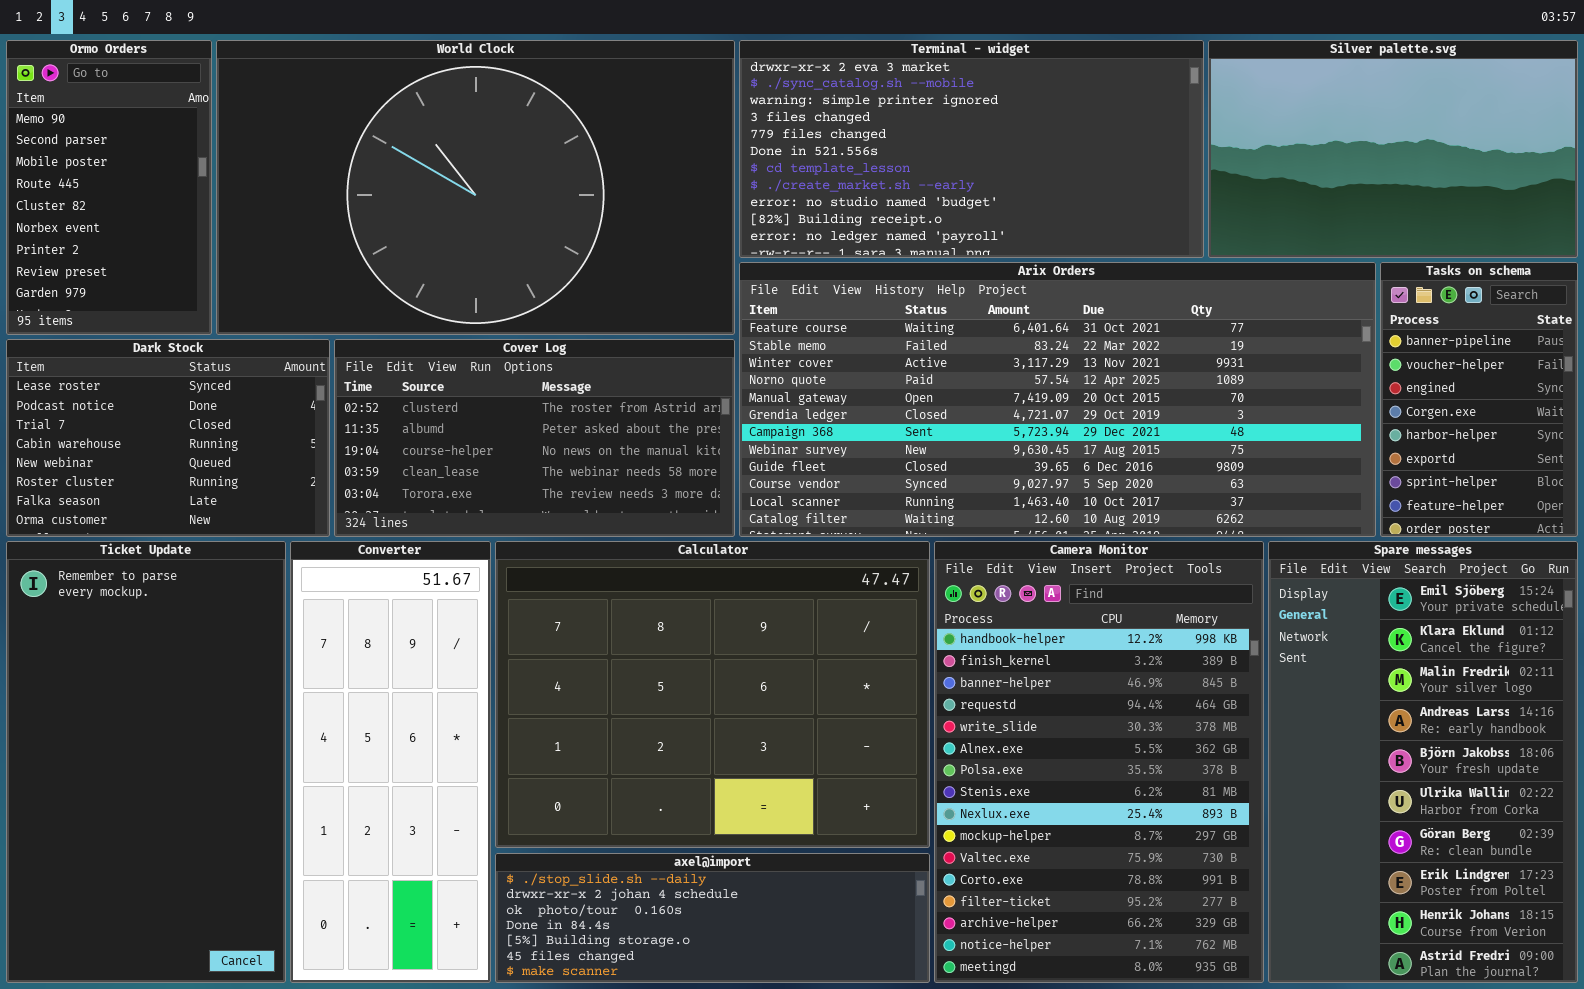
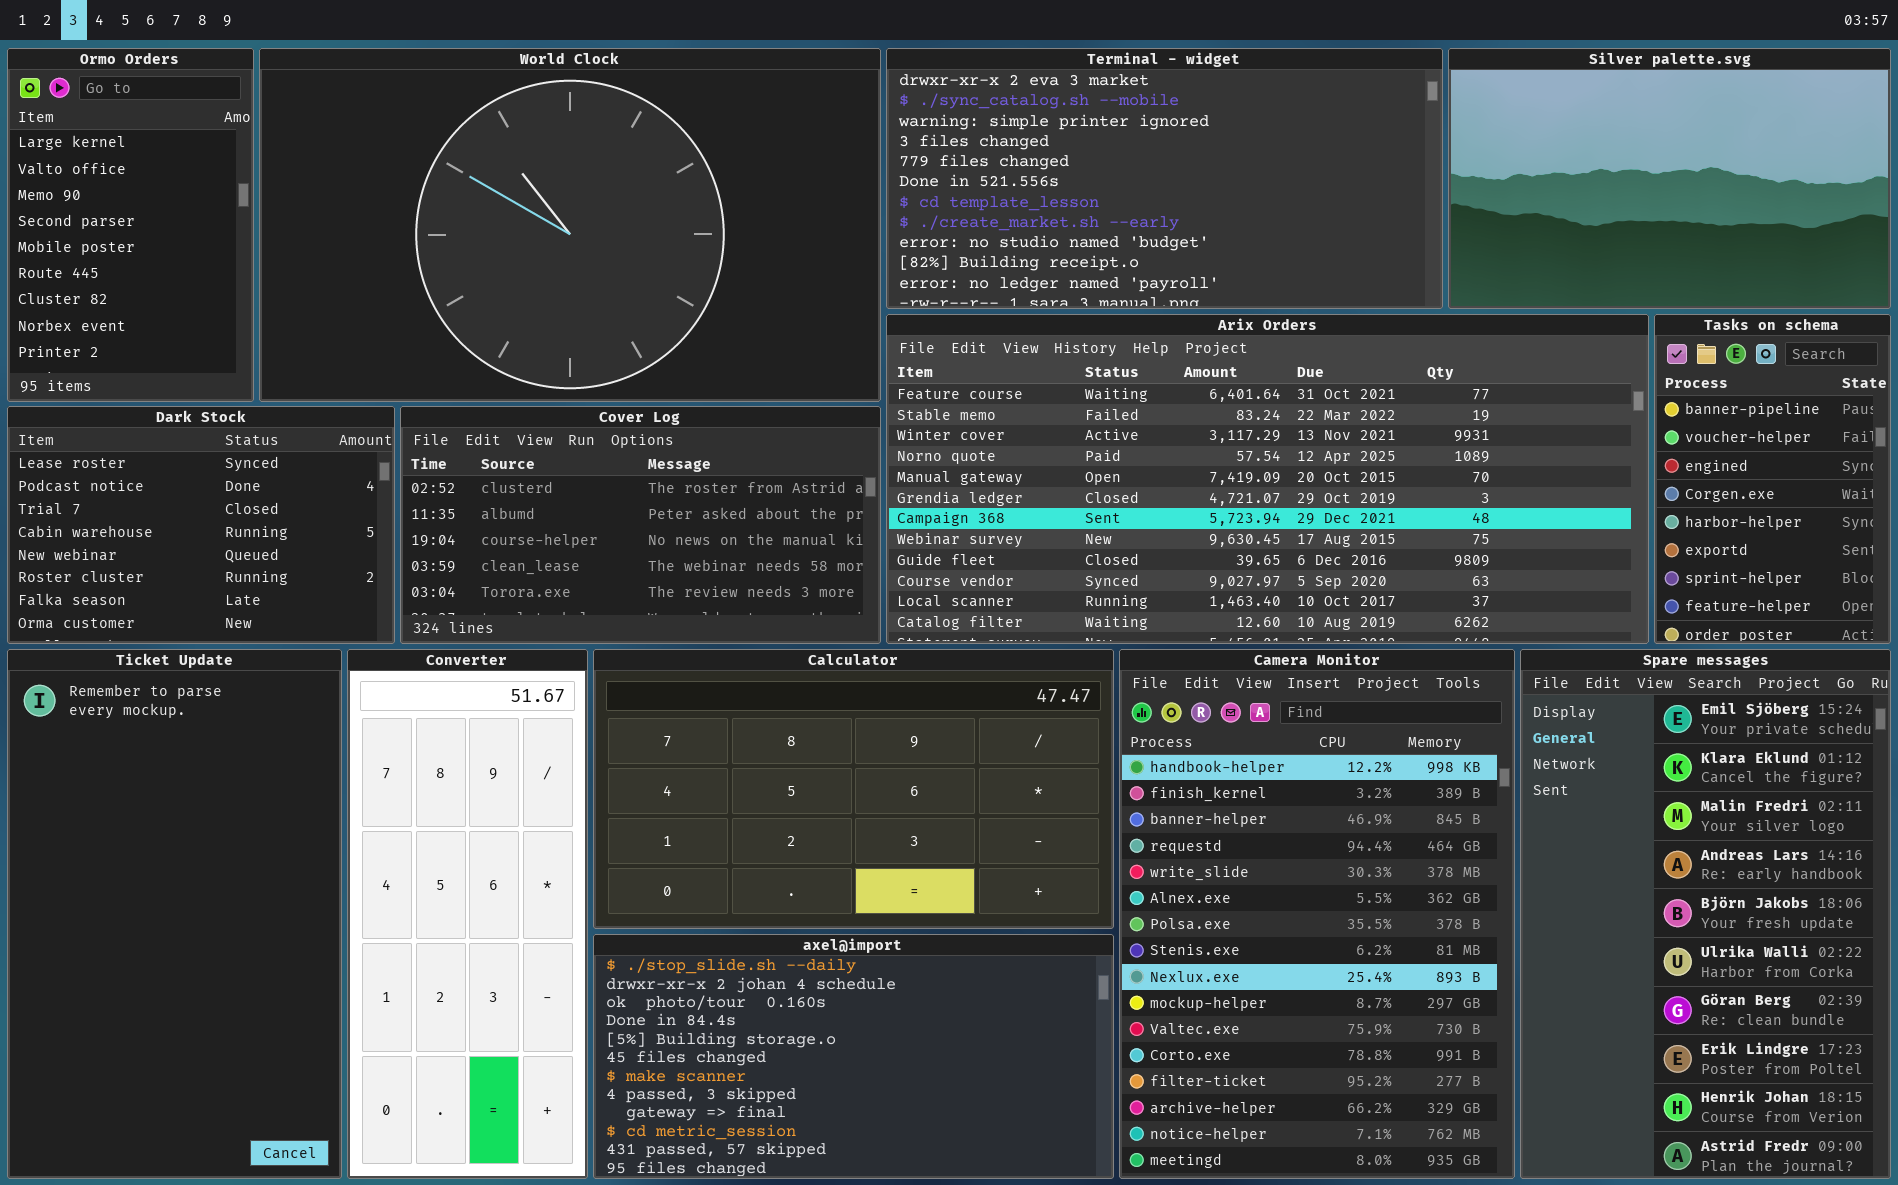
Ormo Orders: [6,40,212,335] -> [7,48,254,402], scrolled up 2 rows
Calculator: [495,541,930,848] -> [593,649,1114,929], resized
axel@import: [495,853,930,983] -> [593,934,1114,1179], resized

